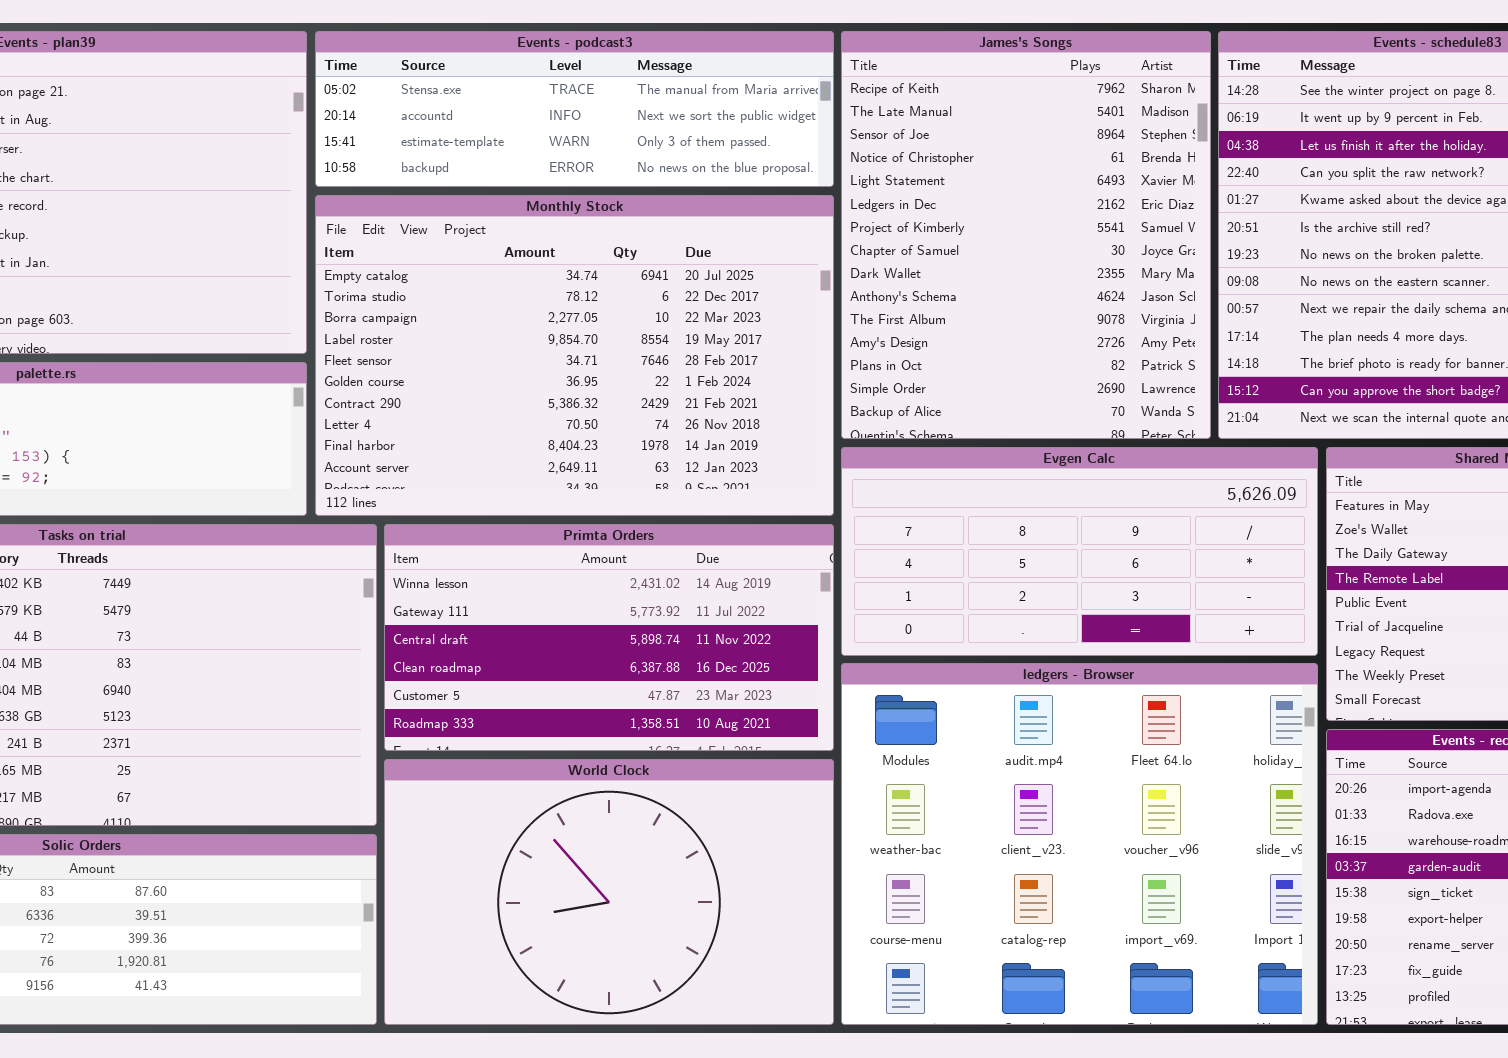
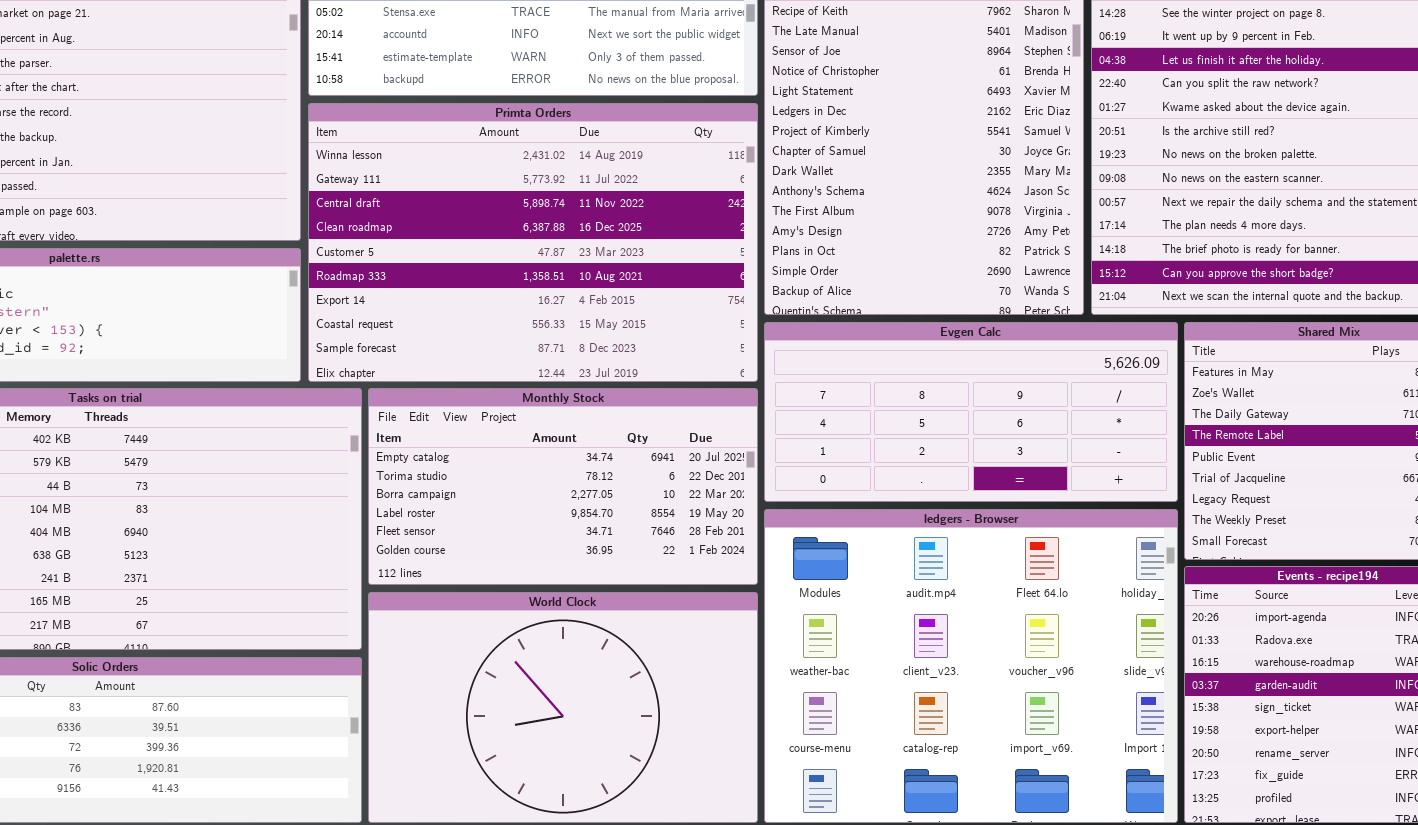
Monthly Stock: [315,195,834,516] -> [368,388,758,585], moved, resized
Primta Orders: [384,524,834,751] -> [308,103,758,382], moved, resized

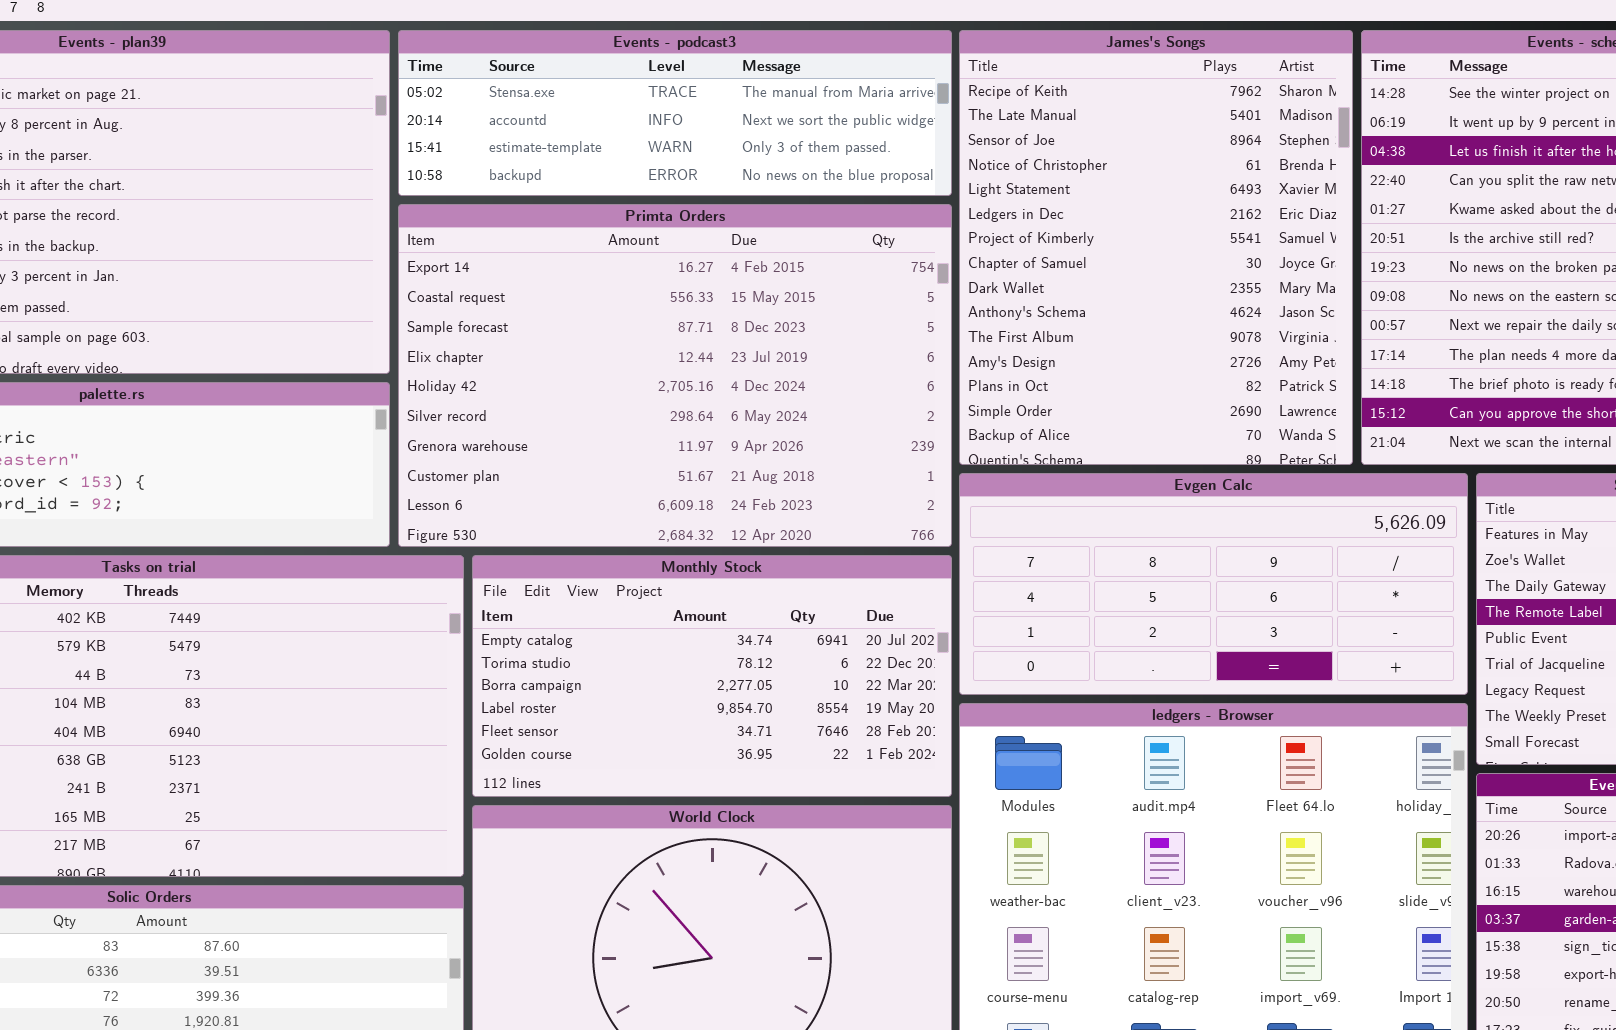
Primta Orders: [308,103,758,382] -> [398,204,952,547], scrolled down 6 rows

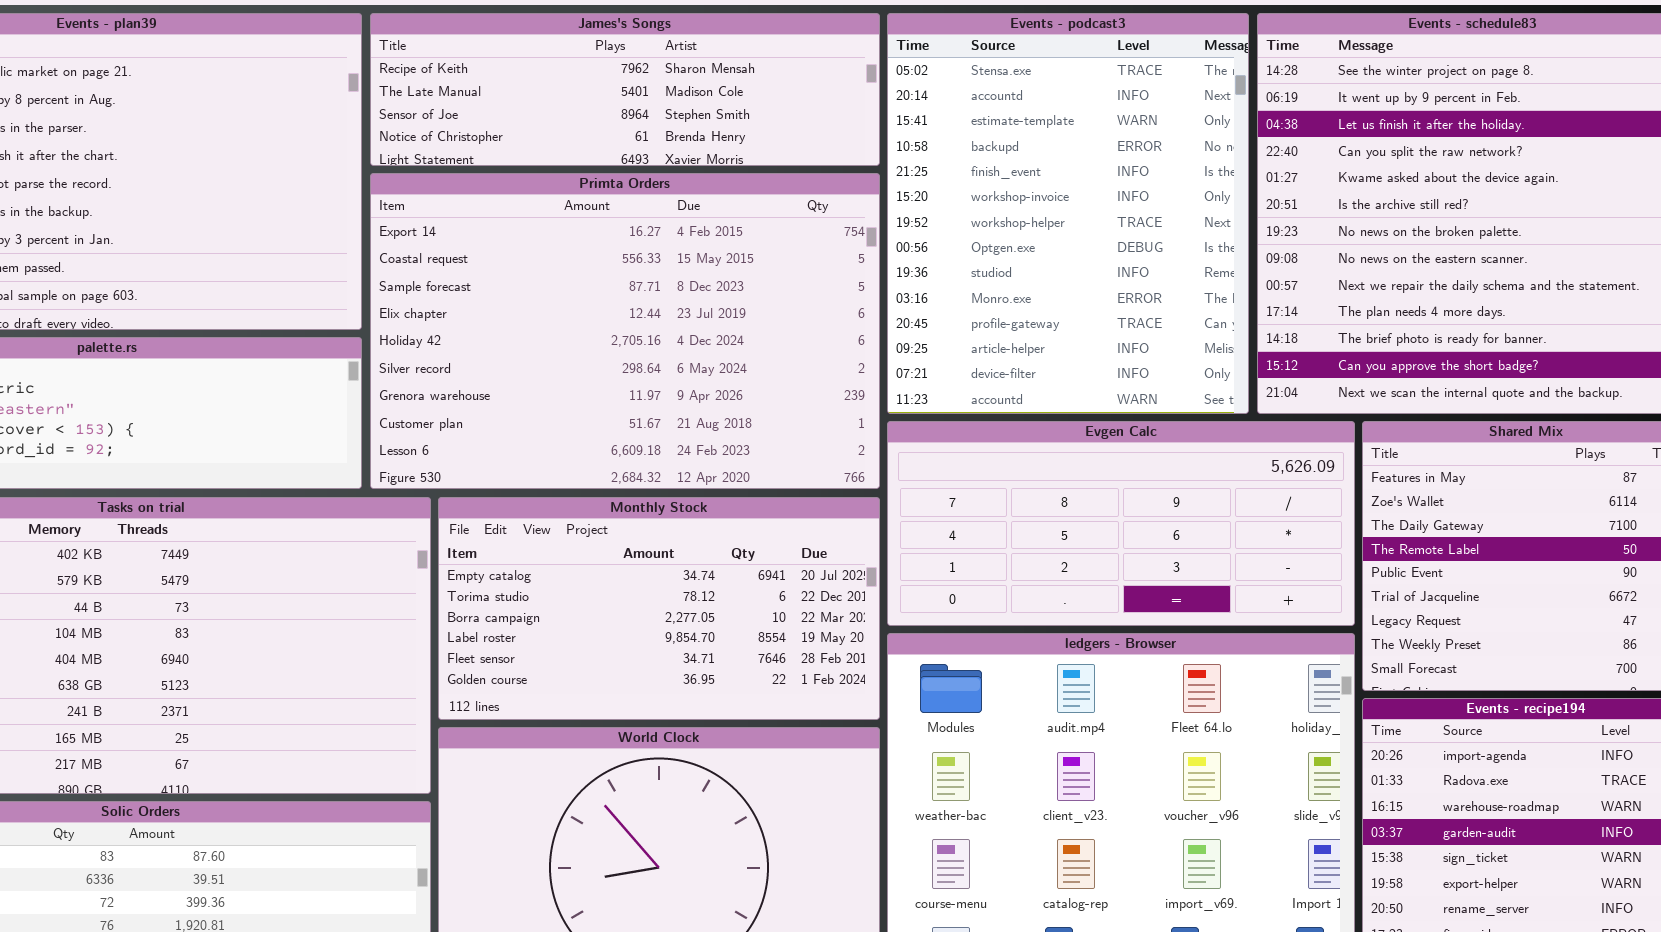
Events - podcast3: [398,30,952,196] -> [887,13,1249,414], moved, resized
James's Songs: [959,30,1353,465] -> [370,13,880,166], moved, resized

